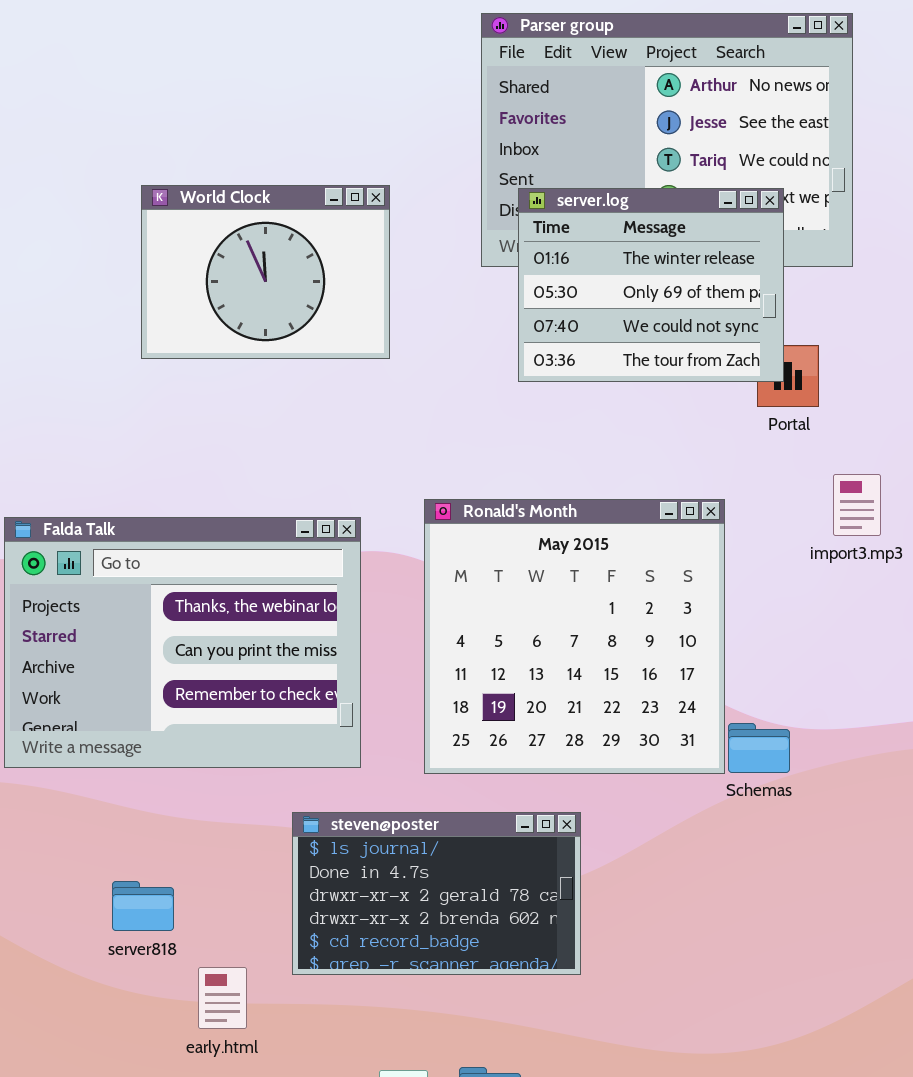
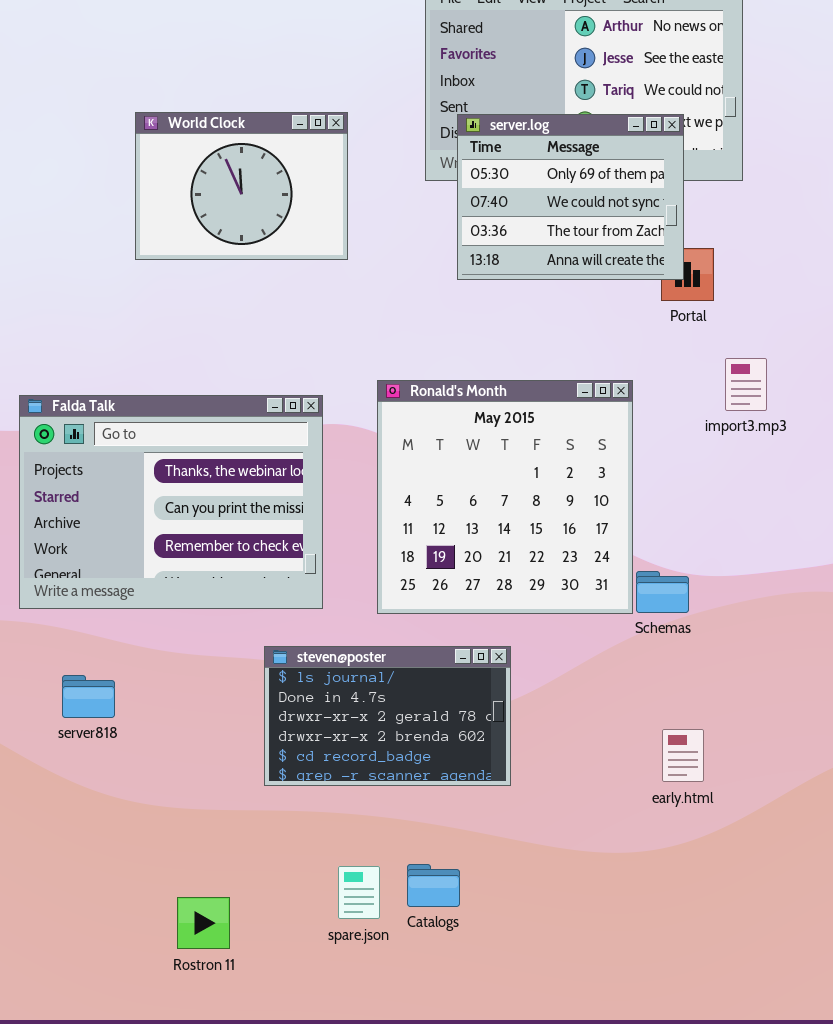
server.log: [518,188,784,382] -> [457,114,684,280], scrolled down 1 row
server818: [112,881,174,931] -> [62,675,115,718], moved
early.html: [198,967,247,1029] -> [662,729,704,782], moved

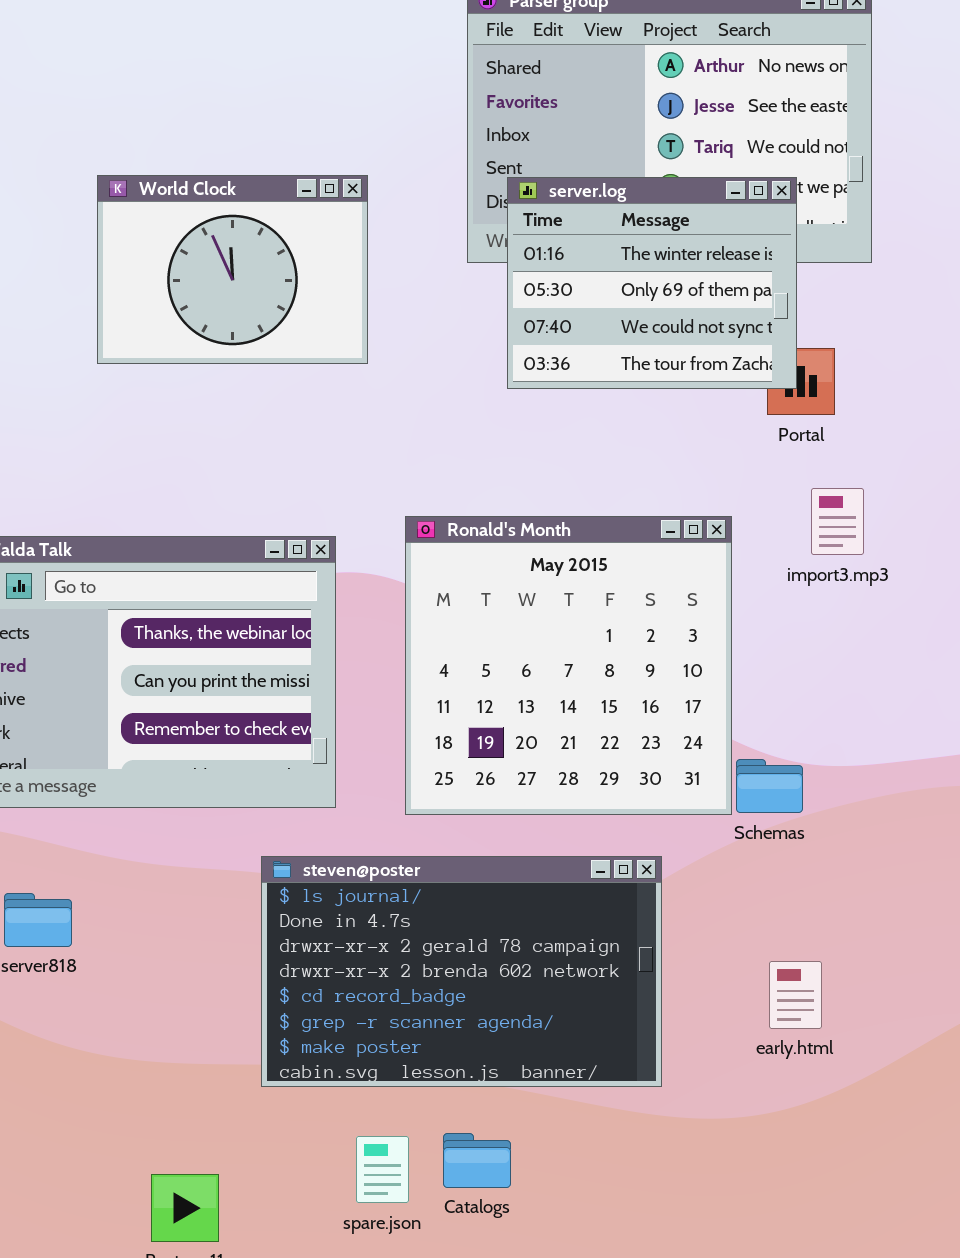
server.log: [457,114,684,280] -> [507,177,797,389], scrolled up 1 row
import3.mp3: [725,358,767,411] -> [811,488,864,555], moved
steven@poster: [264,646,511,786] -> [261,856,662,1087], resized

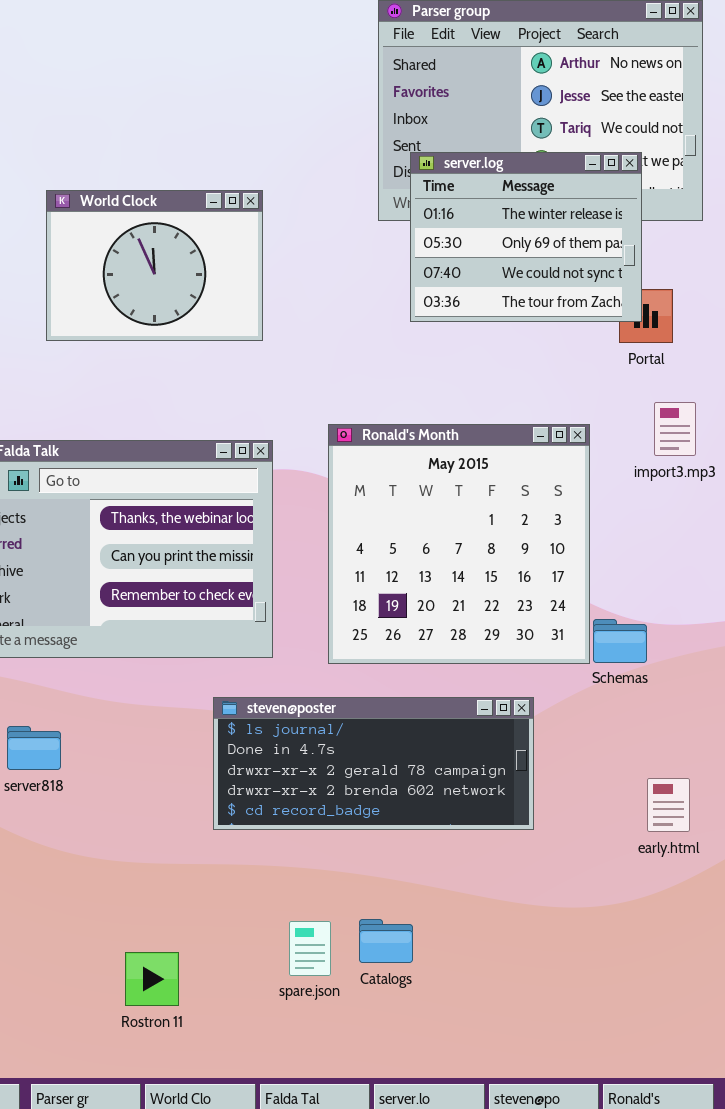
World Clock: [97,175,368,364] -> [46,190,263,341], moved
steven@poster: [261,856,662,1087] -> [213,697,534,830], resized
early.html: [769,961,822,1029] -> [647,778,690,832], moved

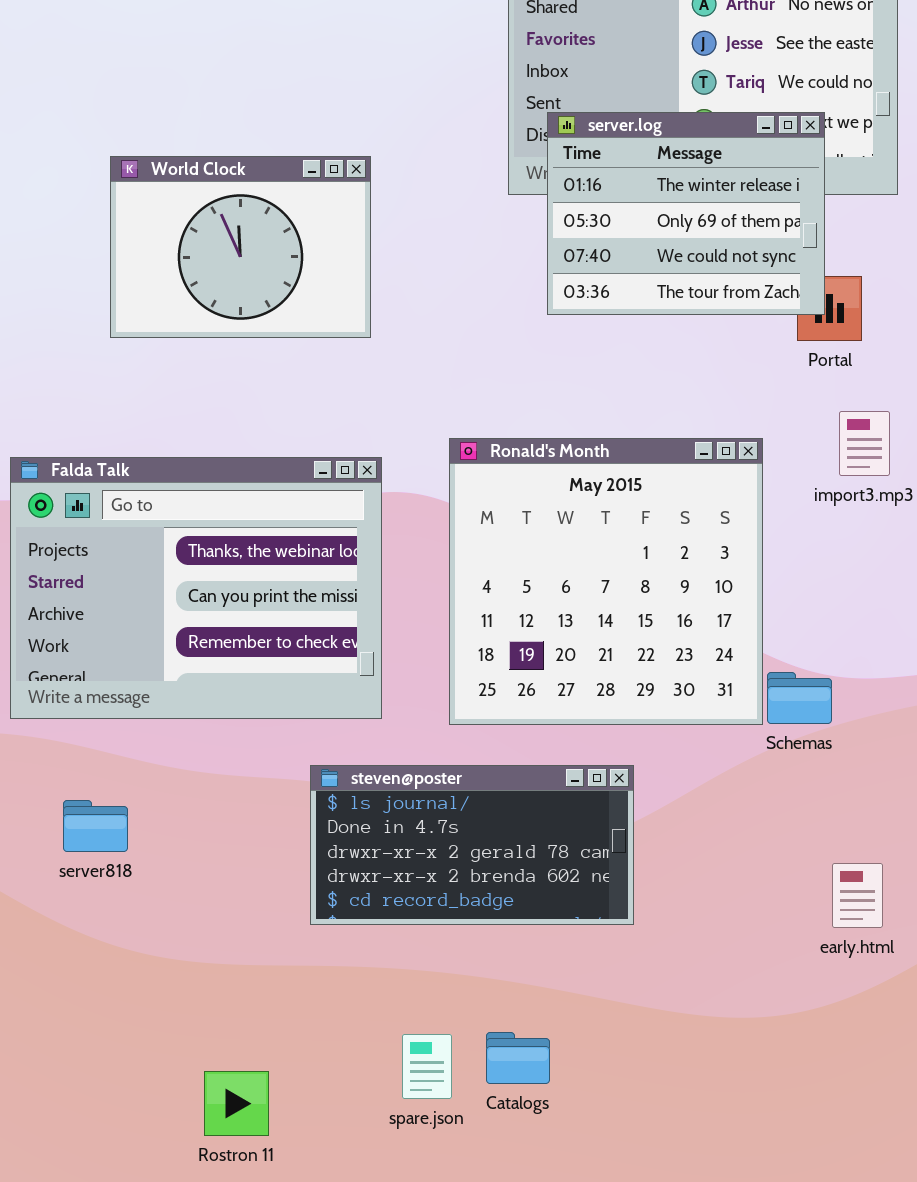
steven@poster: [213,697,534,830] -> [310,765,634,925], resized

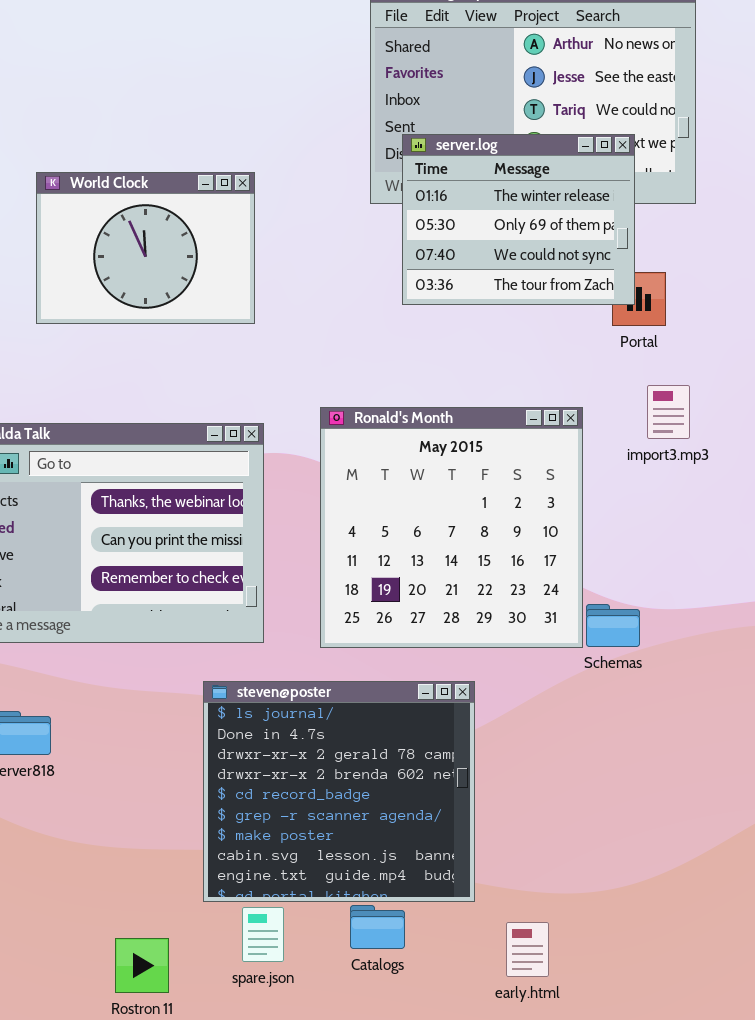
steven@poster: [310,765,634,925] -> [203,681,475,902], resized
early.html: [832,863,883,928] -> [506,922,549,977], moved
spare.json: [402,1034,452,1099] -> [242,907,284,962], moved

